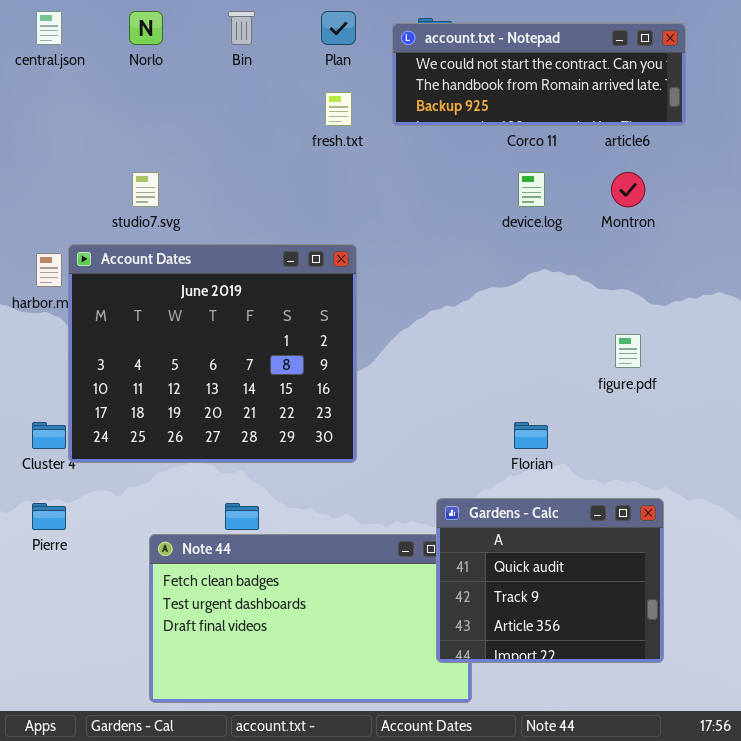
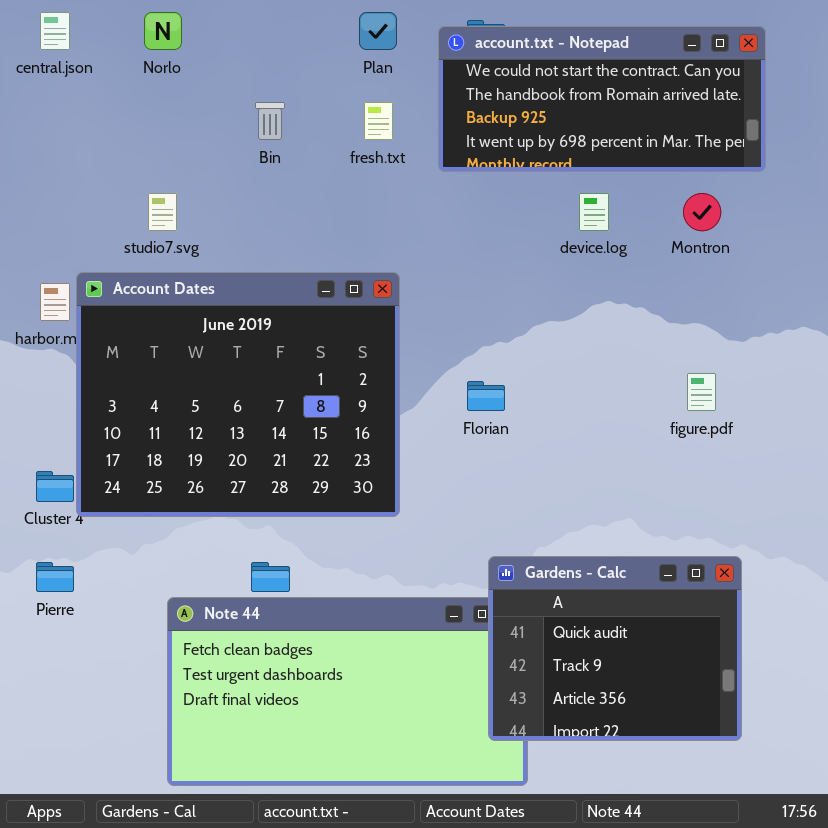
Bin: [228,11,255,45] -> [255,102,285,140], moved
account.txt - Notepad: [392,23,686,126] -> [438,26,766,172], resized
Florian: [514,422,548,449] -> [467,381,505,411], moved

